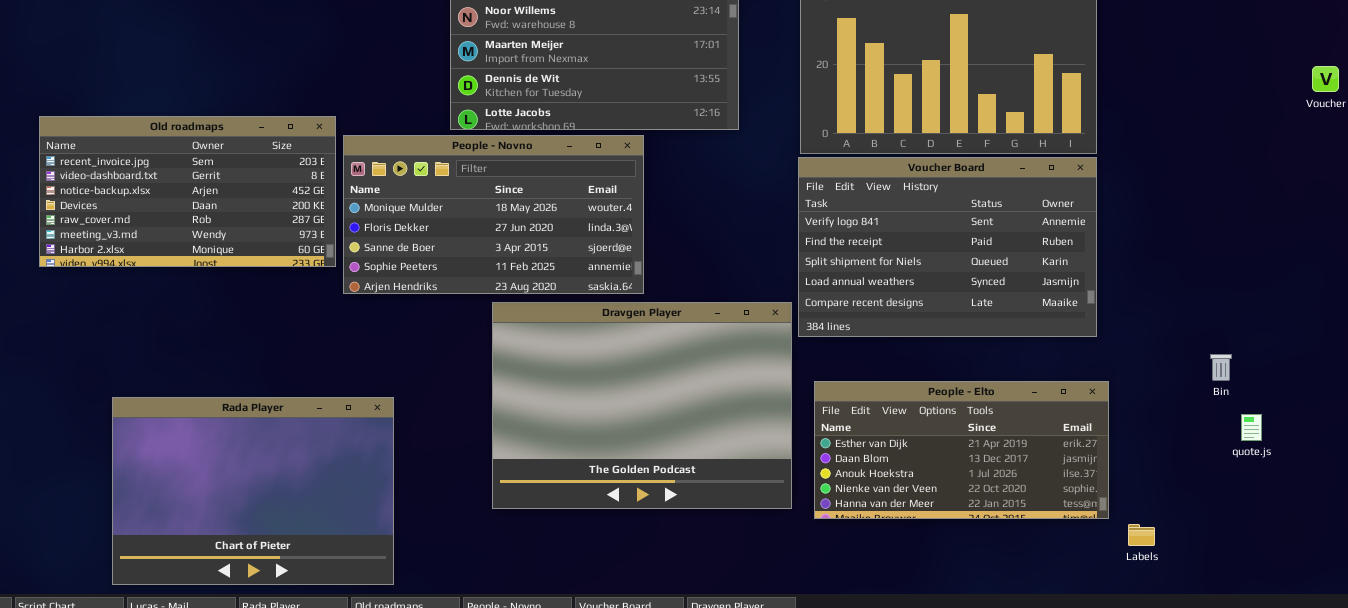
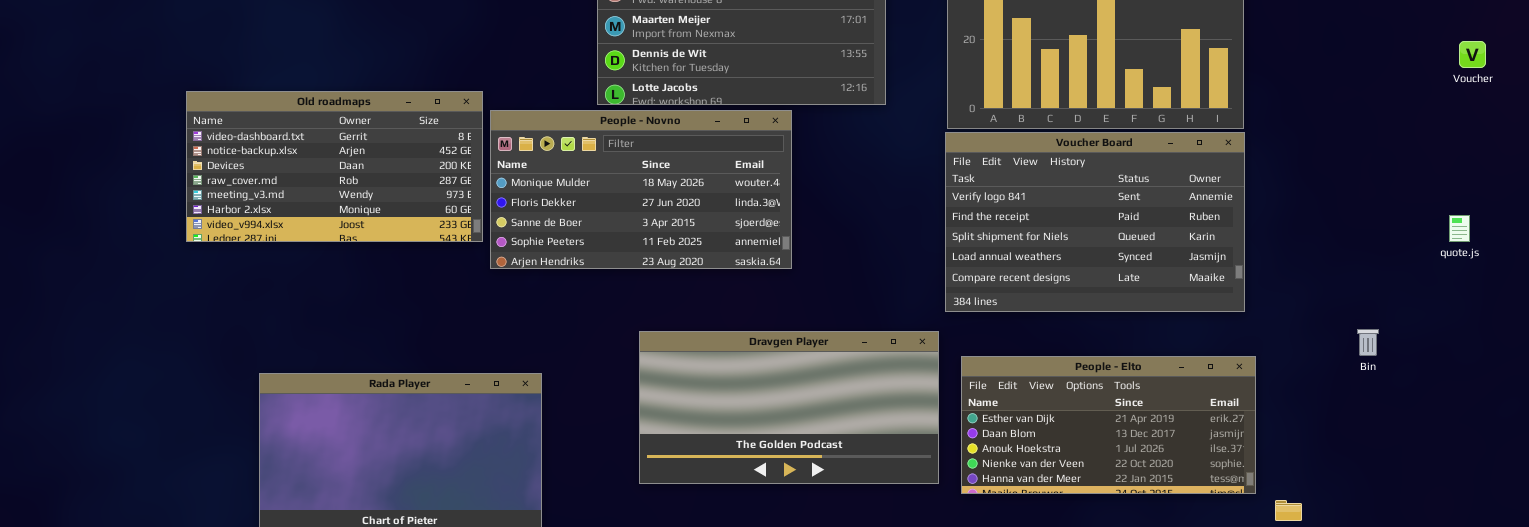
Old roadmaps: [39,116,336,267] -> [186,91,483,242], scrolled down 1 row
Dravgen Player: [492,302,792,509] -> [639,331,939,484], resized
quote.js: [1241,414,1262,441] -> [1449,215,1470,242], moved

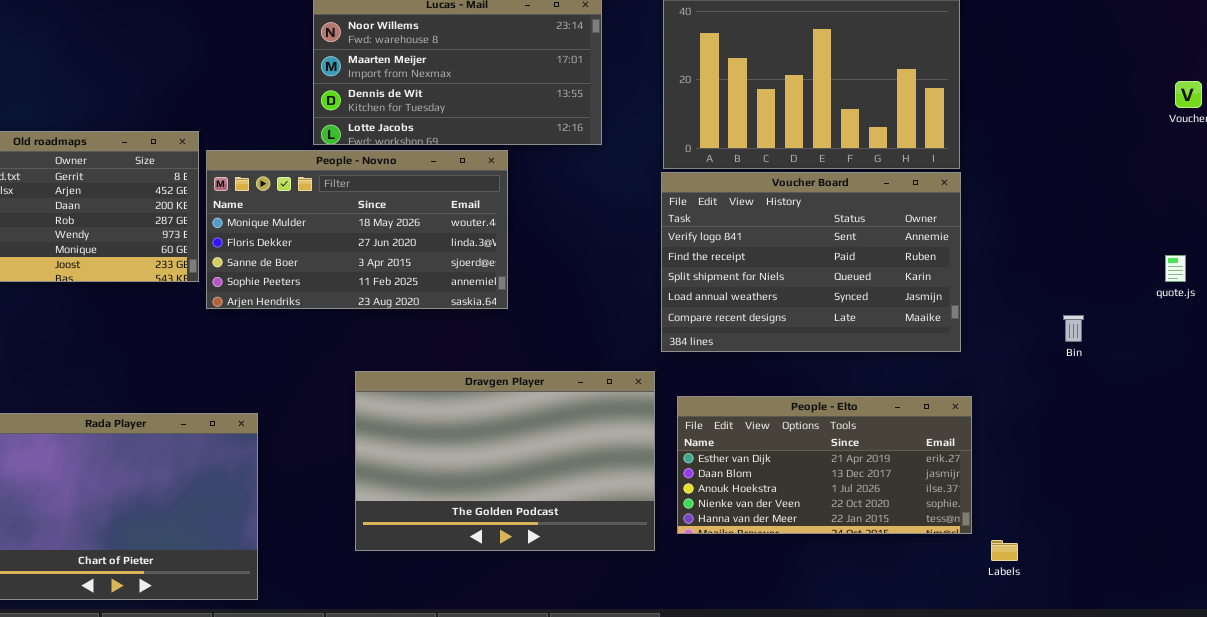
Bin: [1357,329,1379,356] -> [1063,315,1084,342], moved
Dravgen Player: [639,331,939,484] -> [355,371,655,551], resized

